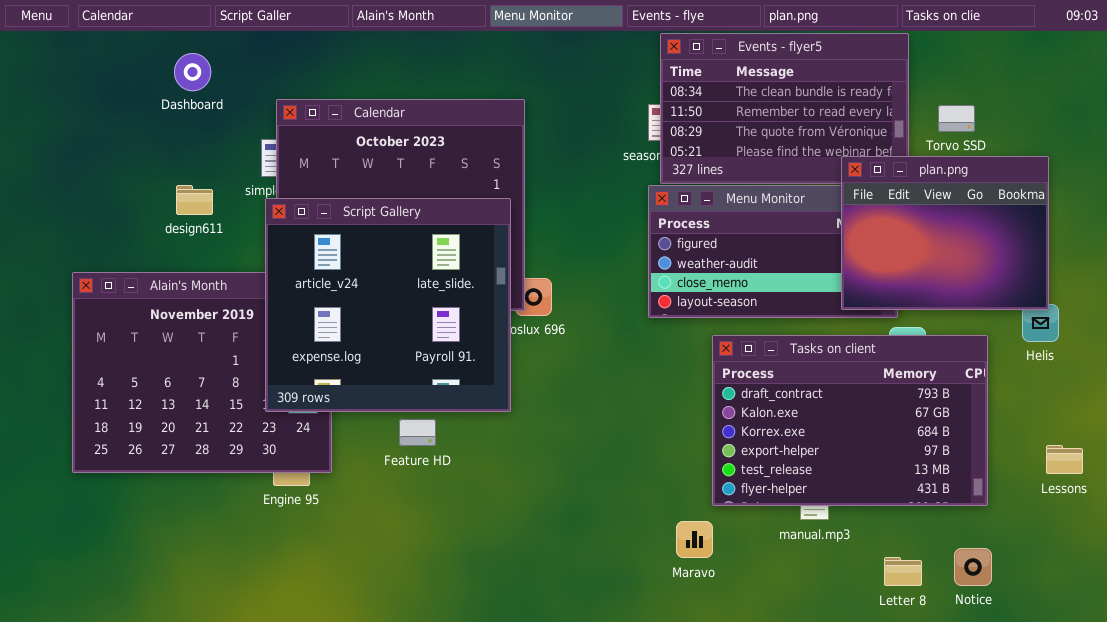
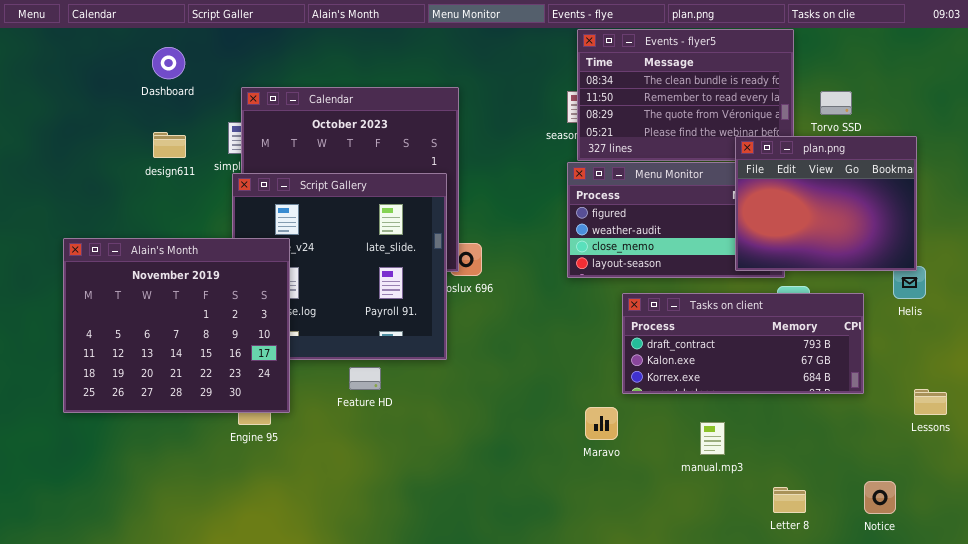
design611: [176,185,213,215] -> [153,132,186,158], moved
Alain's Month: [72,272,332,473] -> [63,238,290,413], raised
Tasks on client: [712,335,988,506] -> [622,293,864,394], resized
Maravo: [676,521,713,558] -> [585,407,618,440], moved
Notice: [954,548,992,586] -> [864,481,896,514], moved

